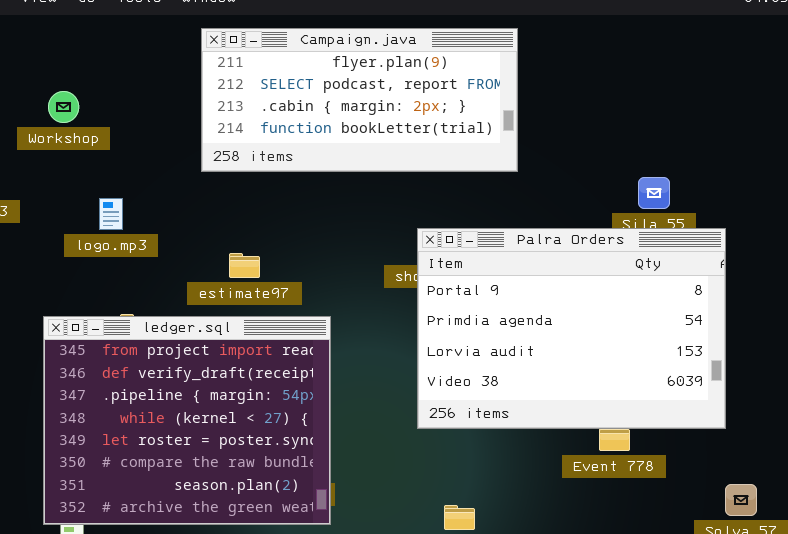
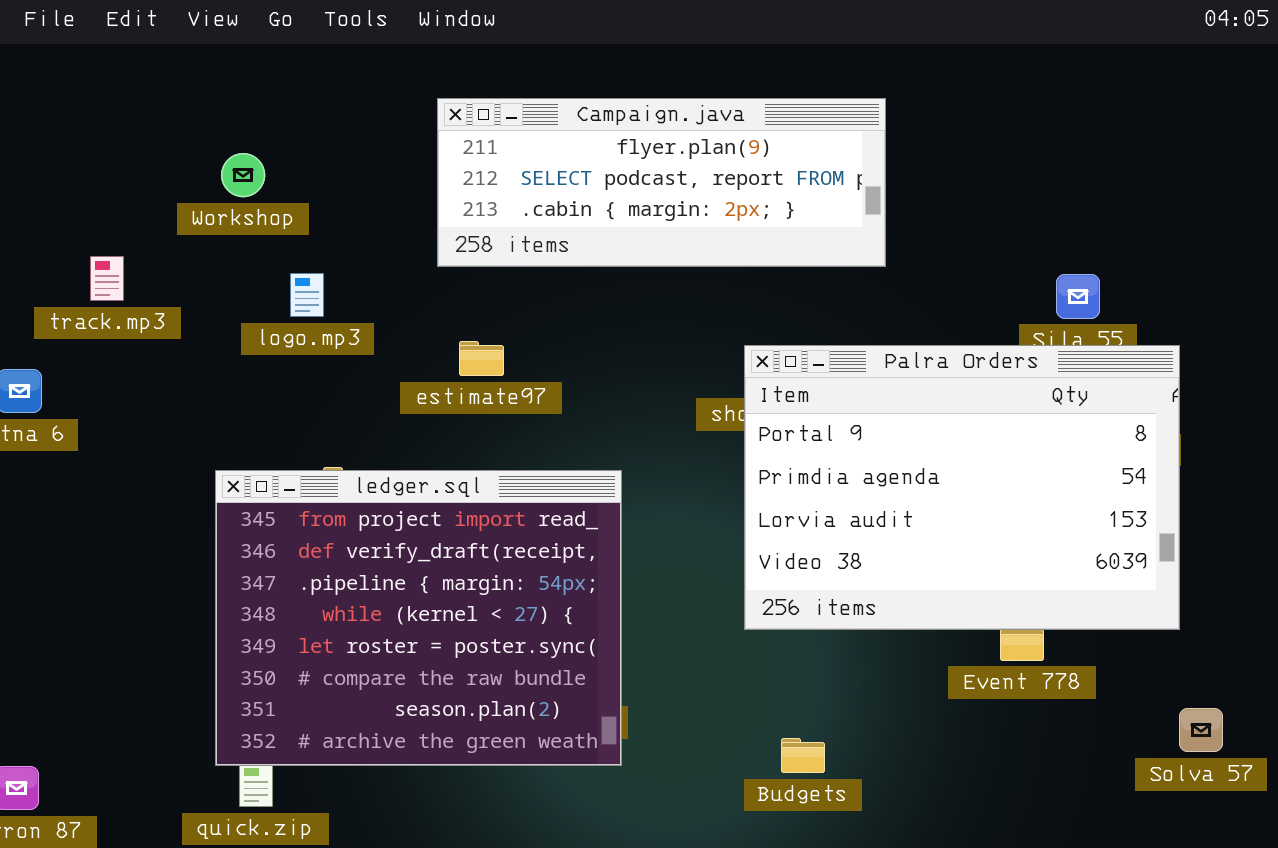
Campaign.java: [201,28,518,172] -> [437,98,886,267], resized
logo.mp3: [99,198,123,230] -> [290,273,324,317], moved
estimate97: [229,253,260,278] -> [459,341,504,376], moved

